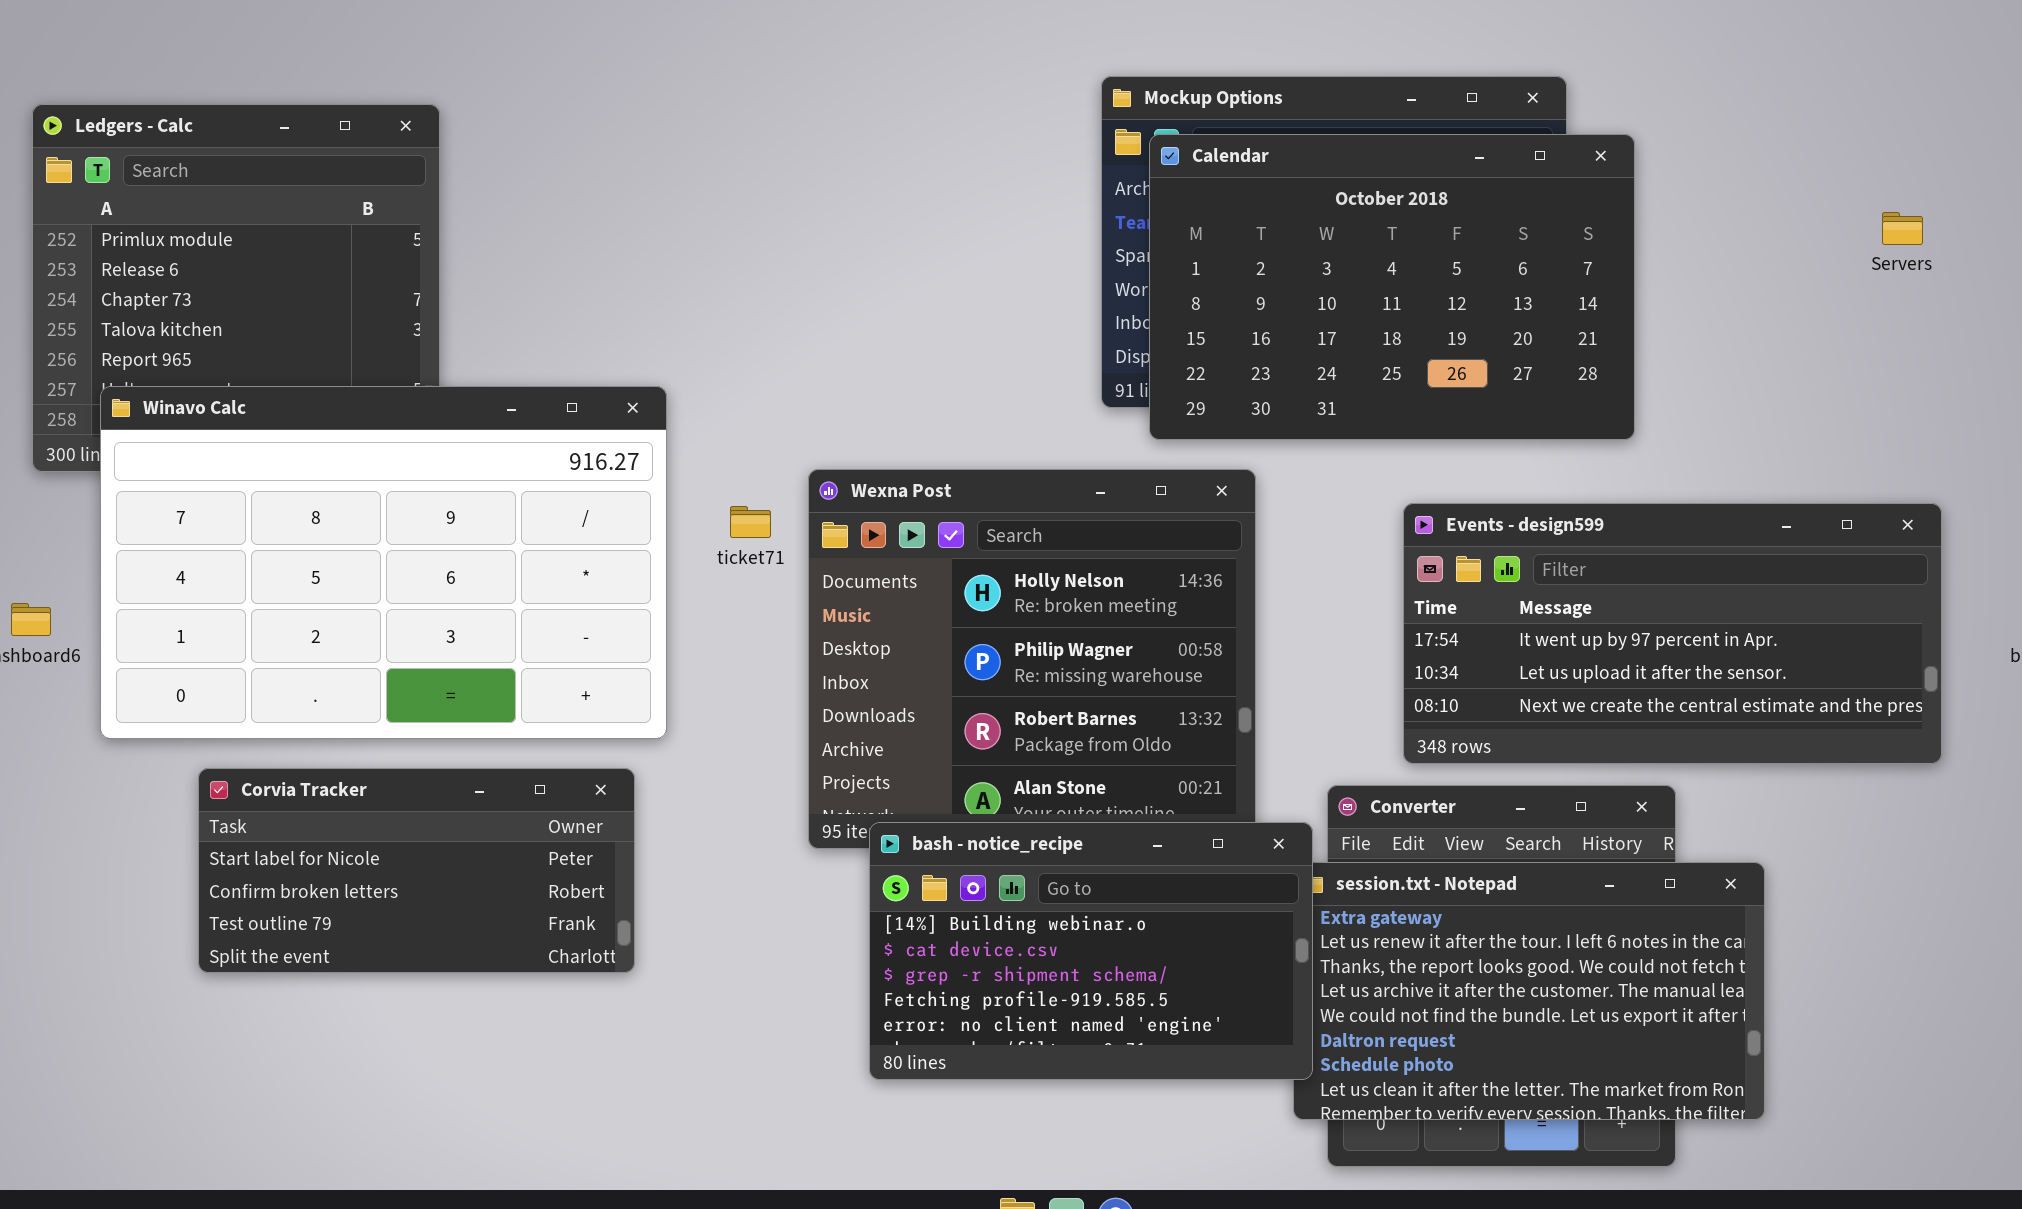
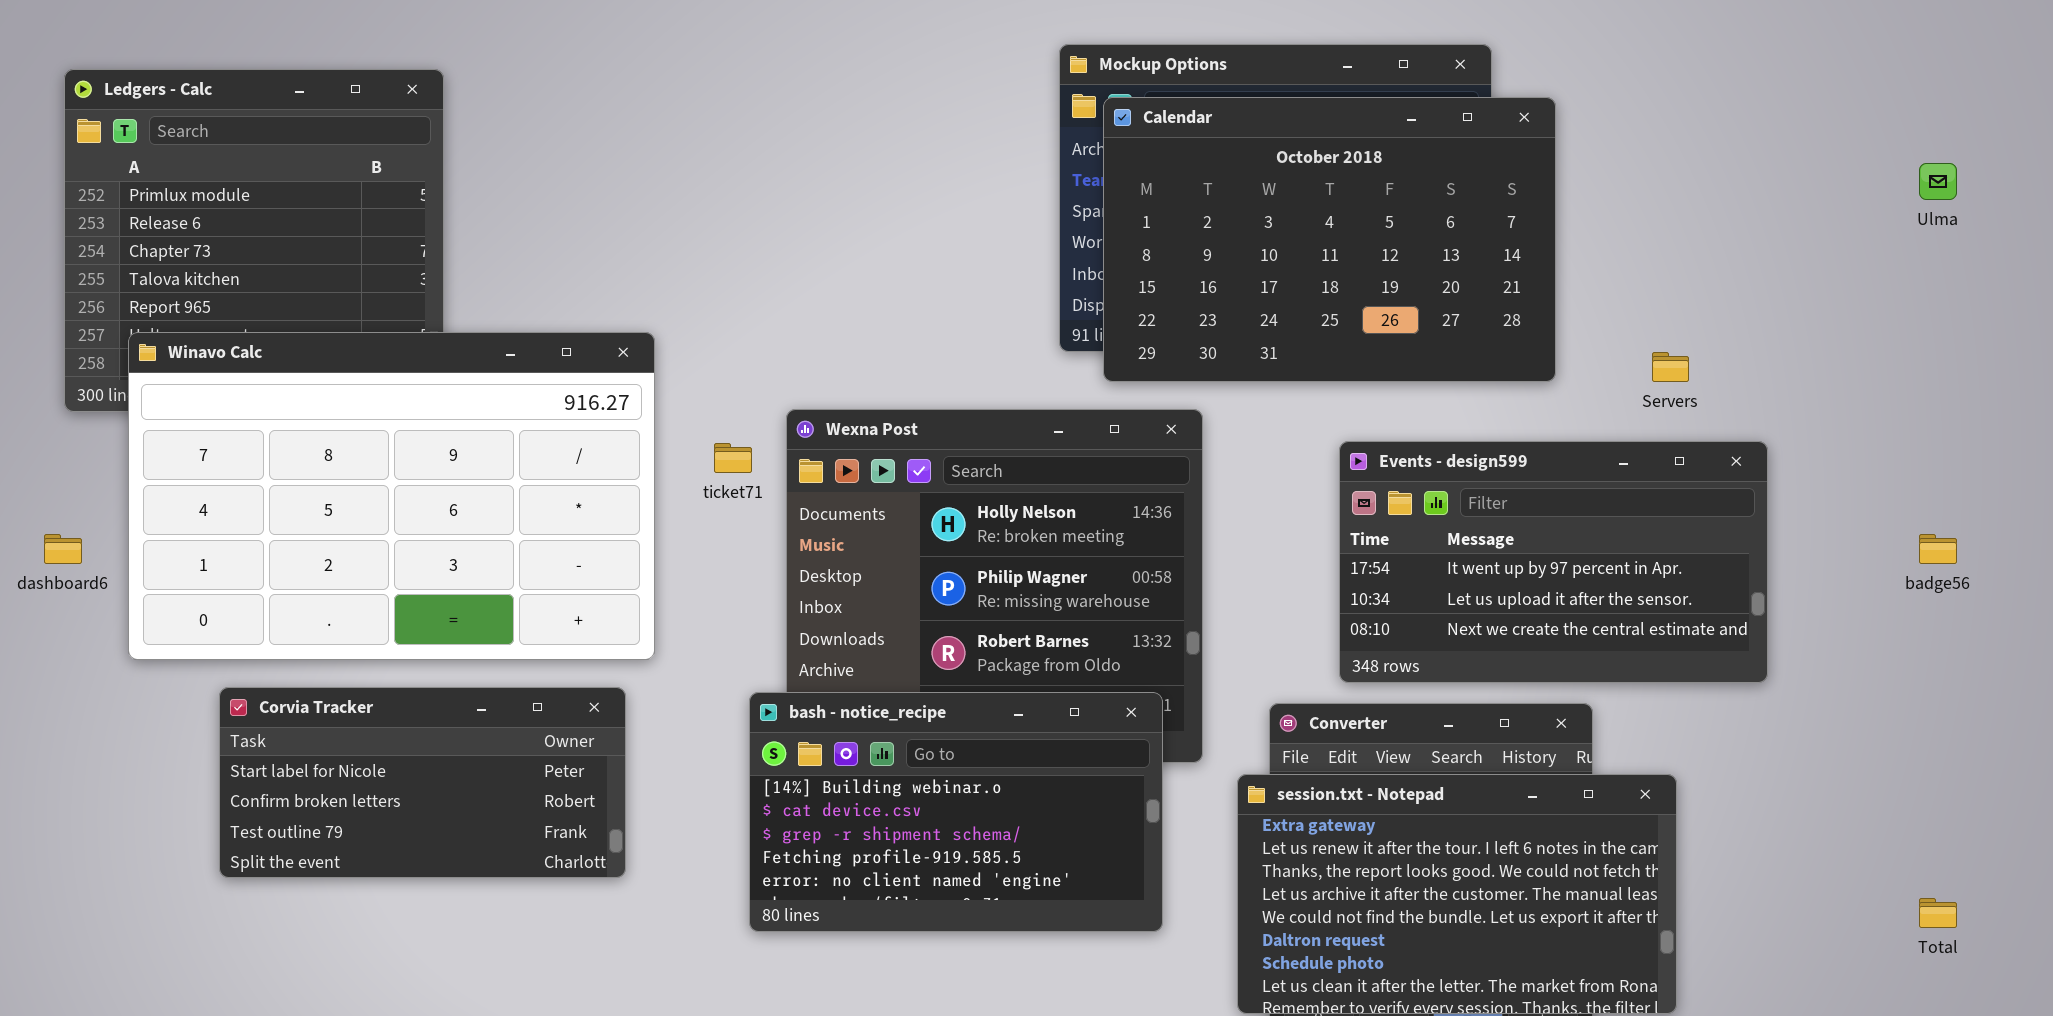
Servers: [1882,212,1923,245] -> [1652,352,1689,382], moved
Events - design599: [1403,503,1942,764] -> [1339,441,1768,683], resized
bash - notice_recipe: [869,822,1313,1080] -> [749,692,1163,932], moved

